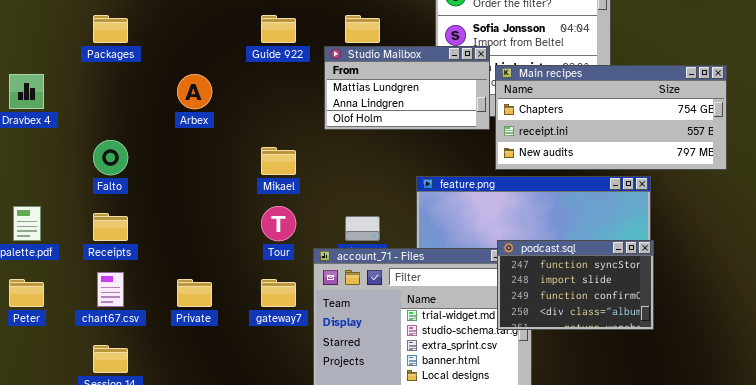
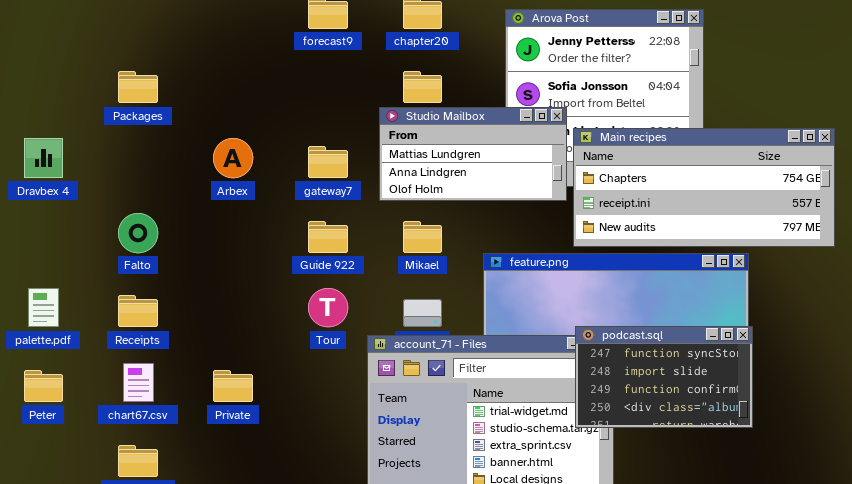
Guide 922: [261,15,296,43] -> [308,221,348,253], moved
Mikael: [261,147,296,175] -> [403,221,442,253], moved
gateway7: [261,279,296,307] -> [308,146,348,178], moved

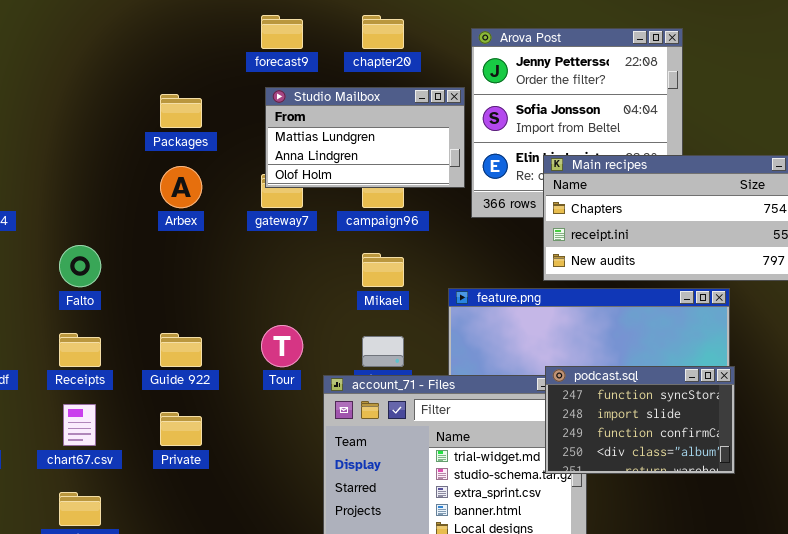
Packages: [118,71,158,103] -> [160,94,202,128], moved
Studio Mailbox: [379,107,567,201] -> [265,87,465,188], moved
Guide 922: [308,221,348,253] -> [160,333,202,367], moved

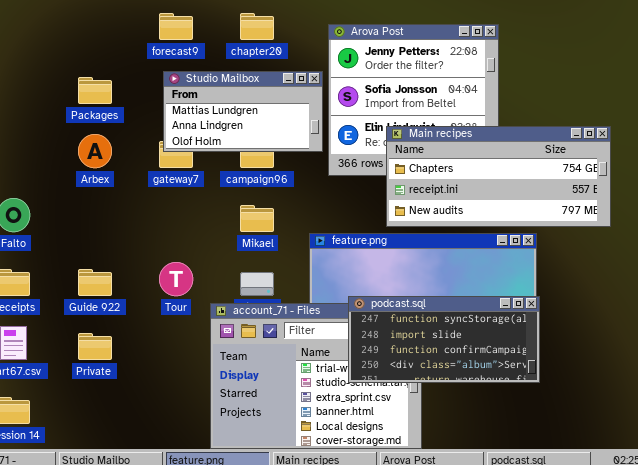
podcast.sql: [545,366,735,474] -> [348,296,540,383], resized

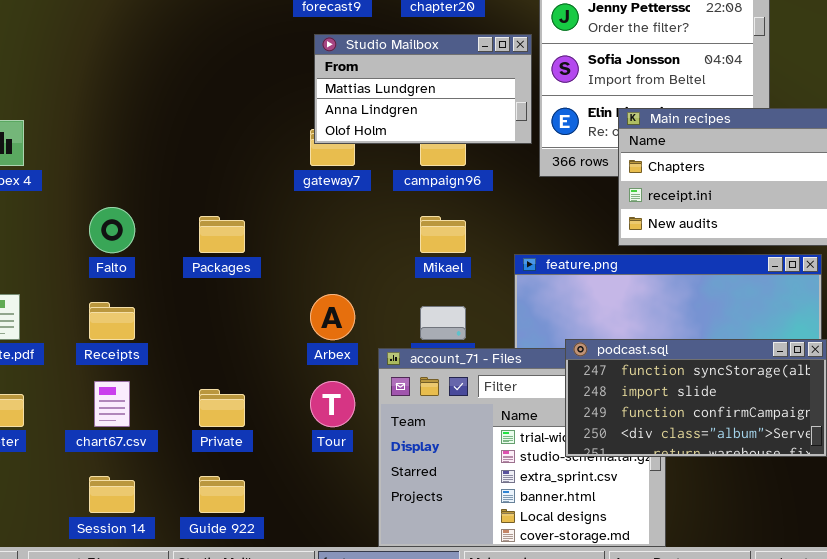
Packages: [78,77,112,104] -> [199,216,245,253], moved
Arbex: [78,134,112,168] -> [310,294,355,340], moved
Tour: [159,262,193,296] -> [310,381,355,427], moved
Guide 922: [78,269,112,296] -> [199,476,245,513], moved

